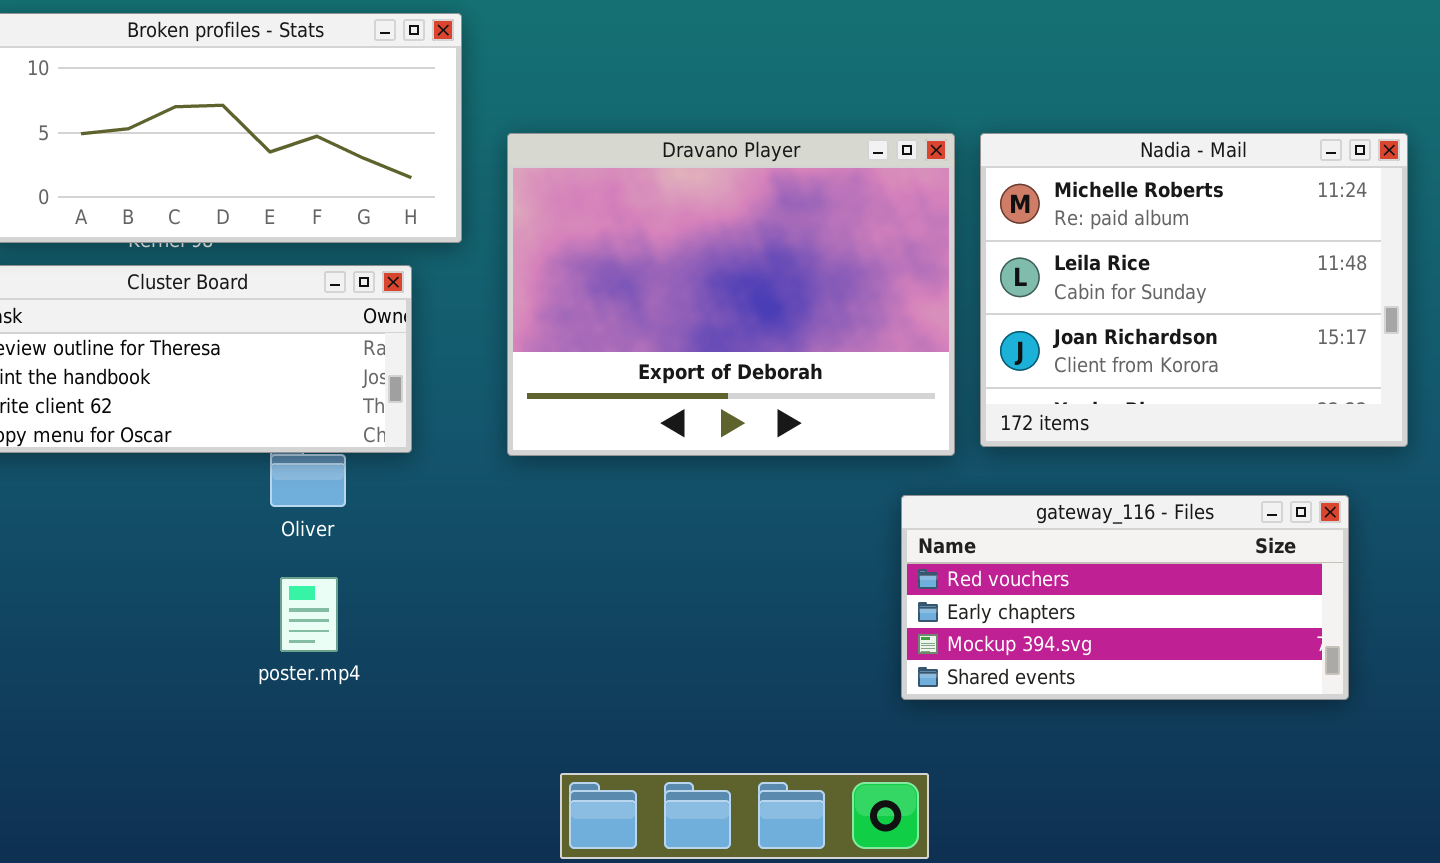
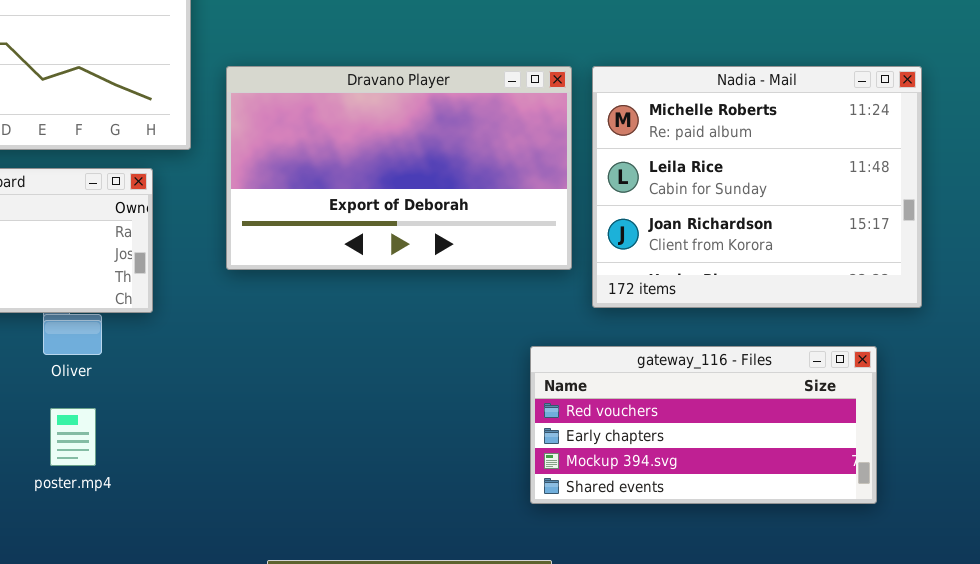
Dravano Player: [507,133,955,456] -> [226,66,572,270], resized

